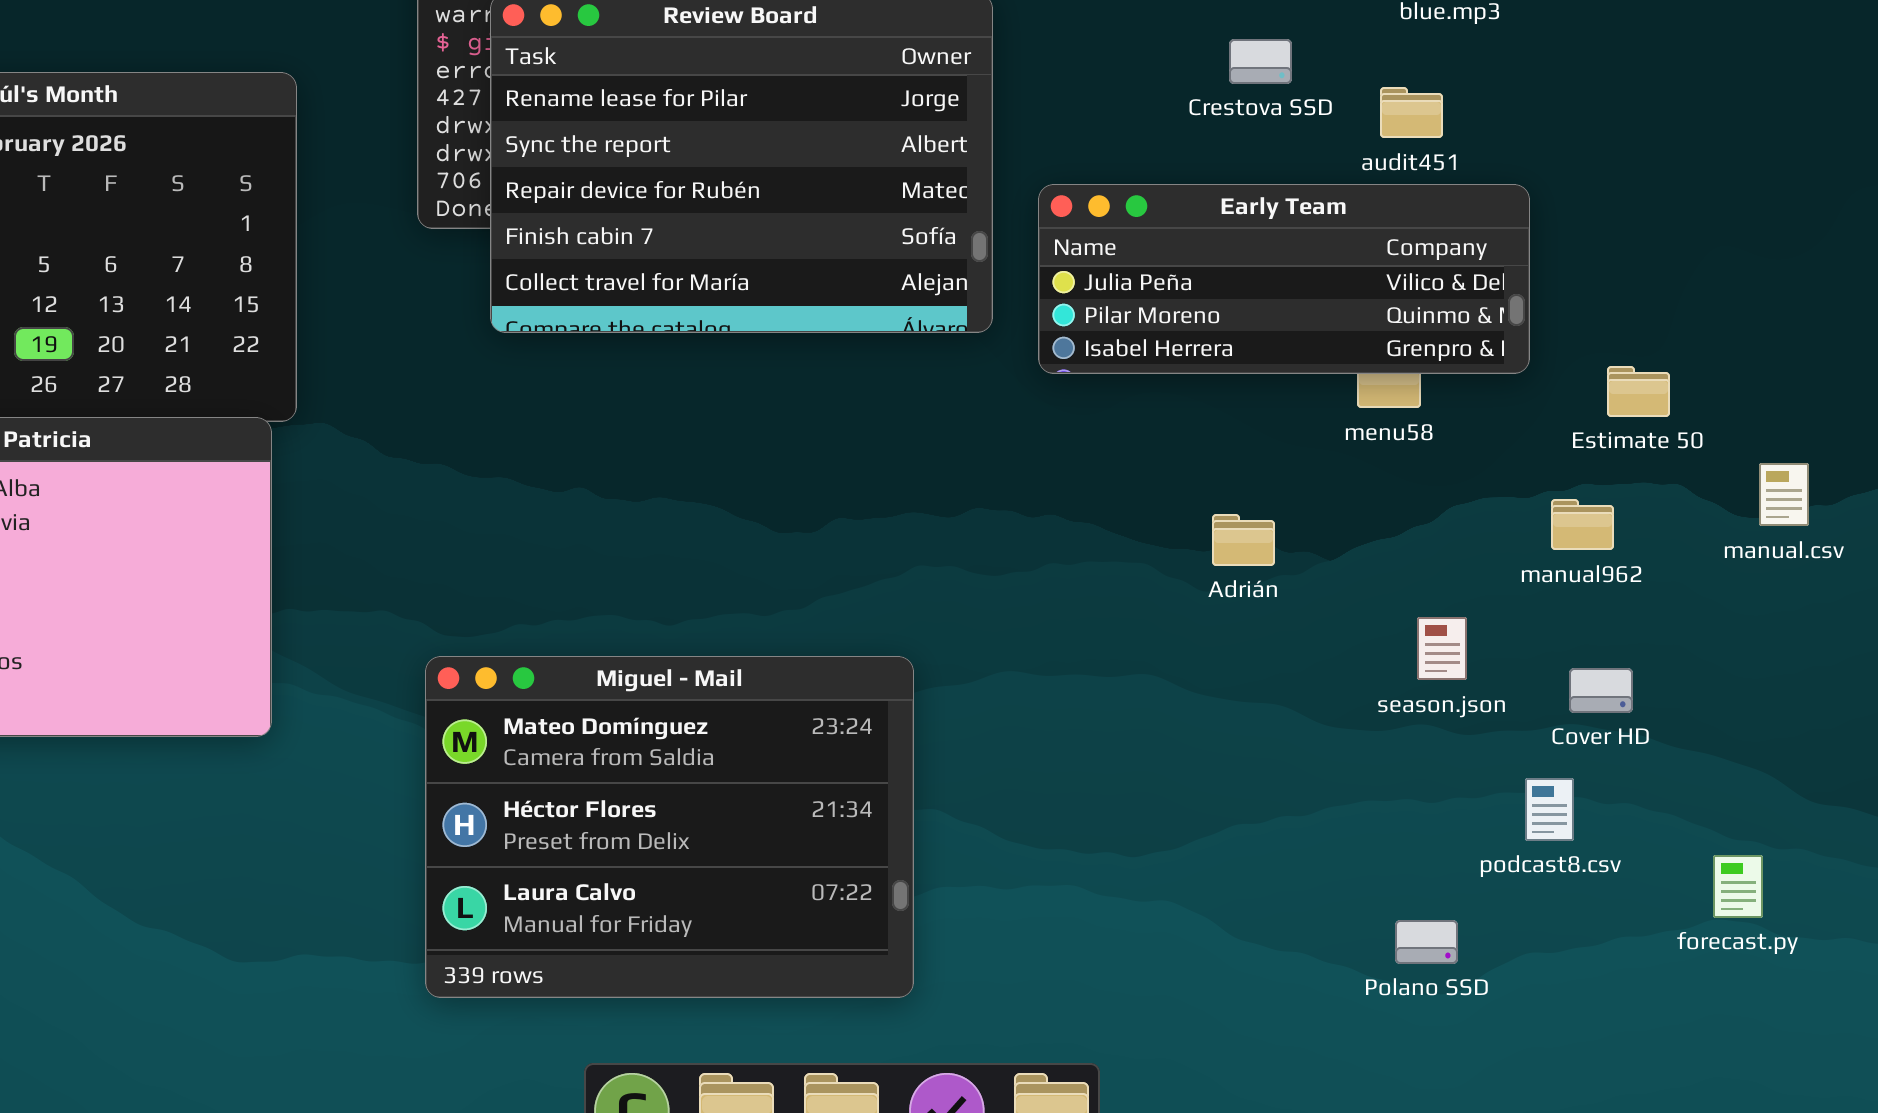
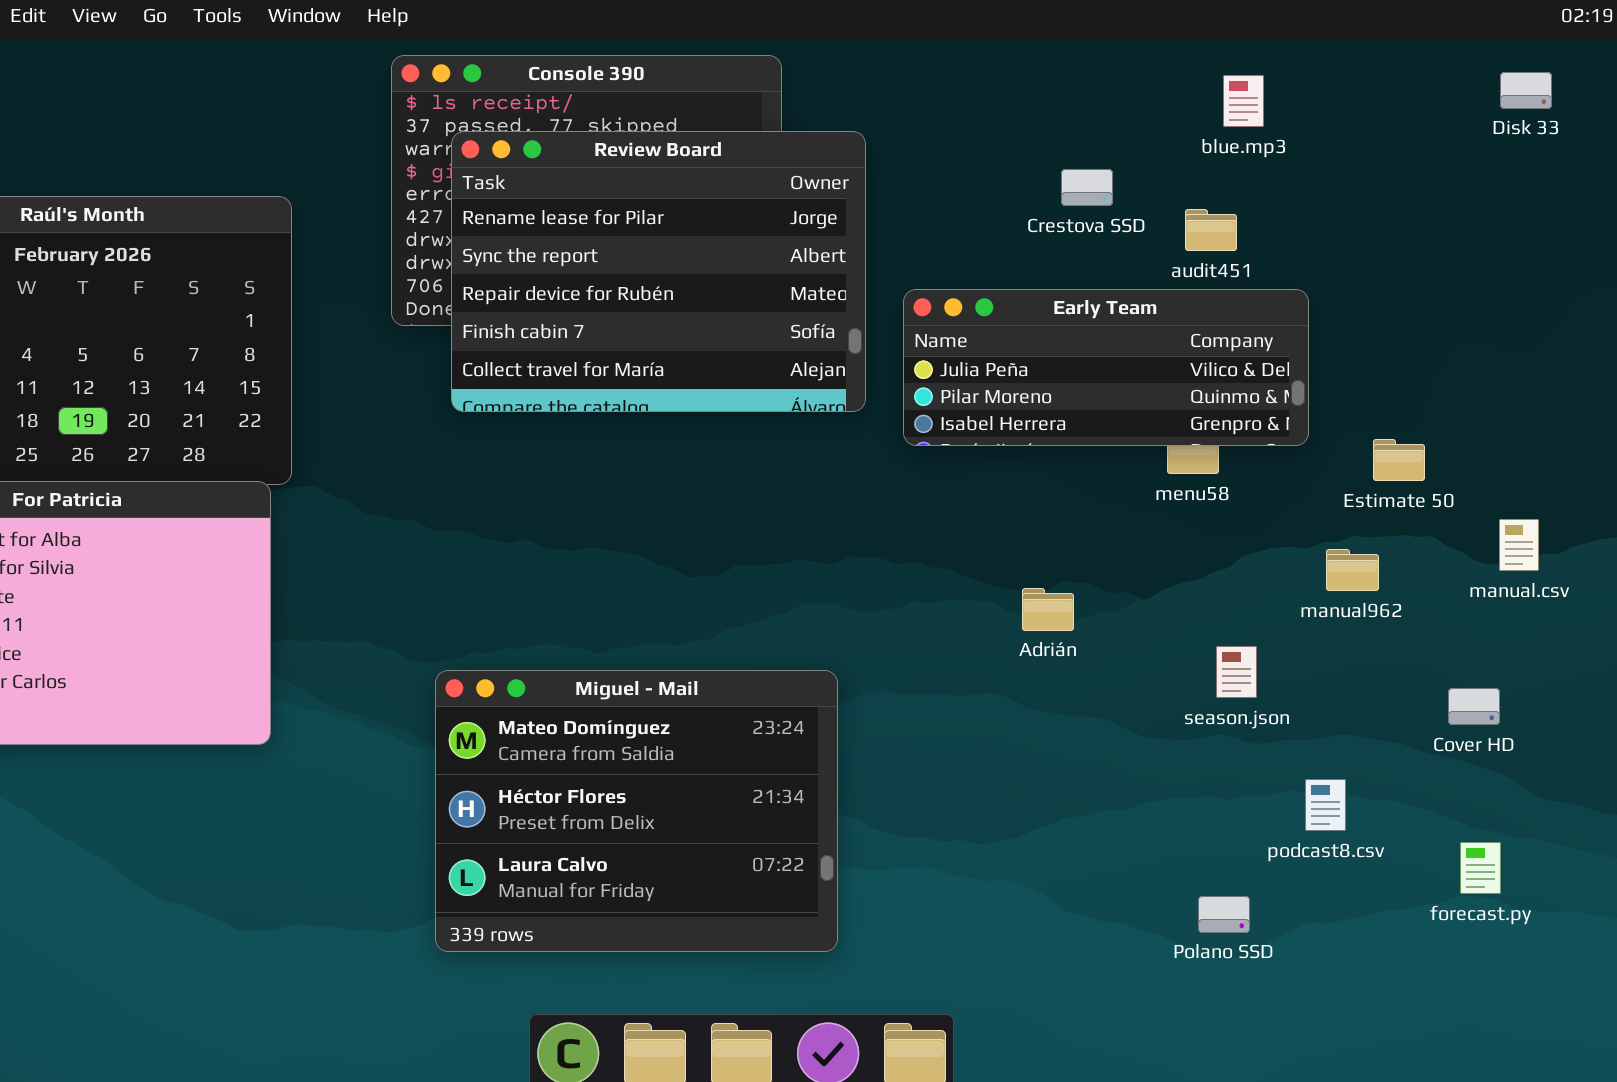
Adrián: [1212,514,1275,566] -> [1022,588,1074,631], moved
Miguel - Mail: [425,656,914,998] -> [435,670,838,952], moved
Cover HD: [1569,668,1633,713] -> [1448,688,1500,725], moved

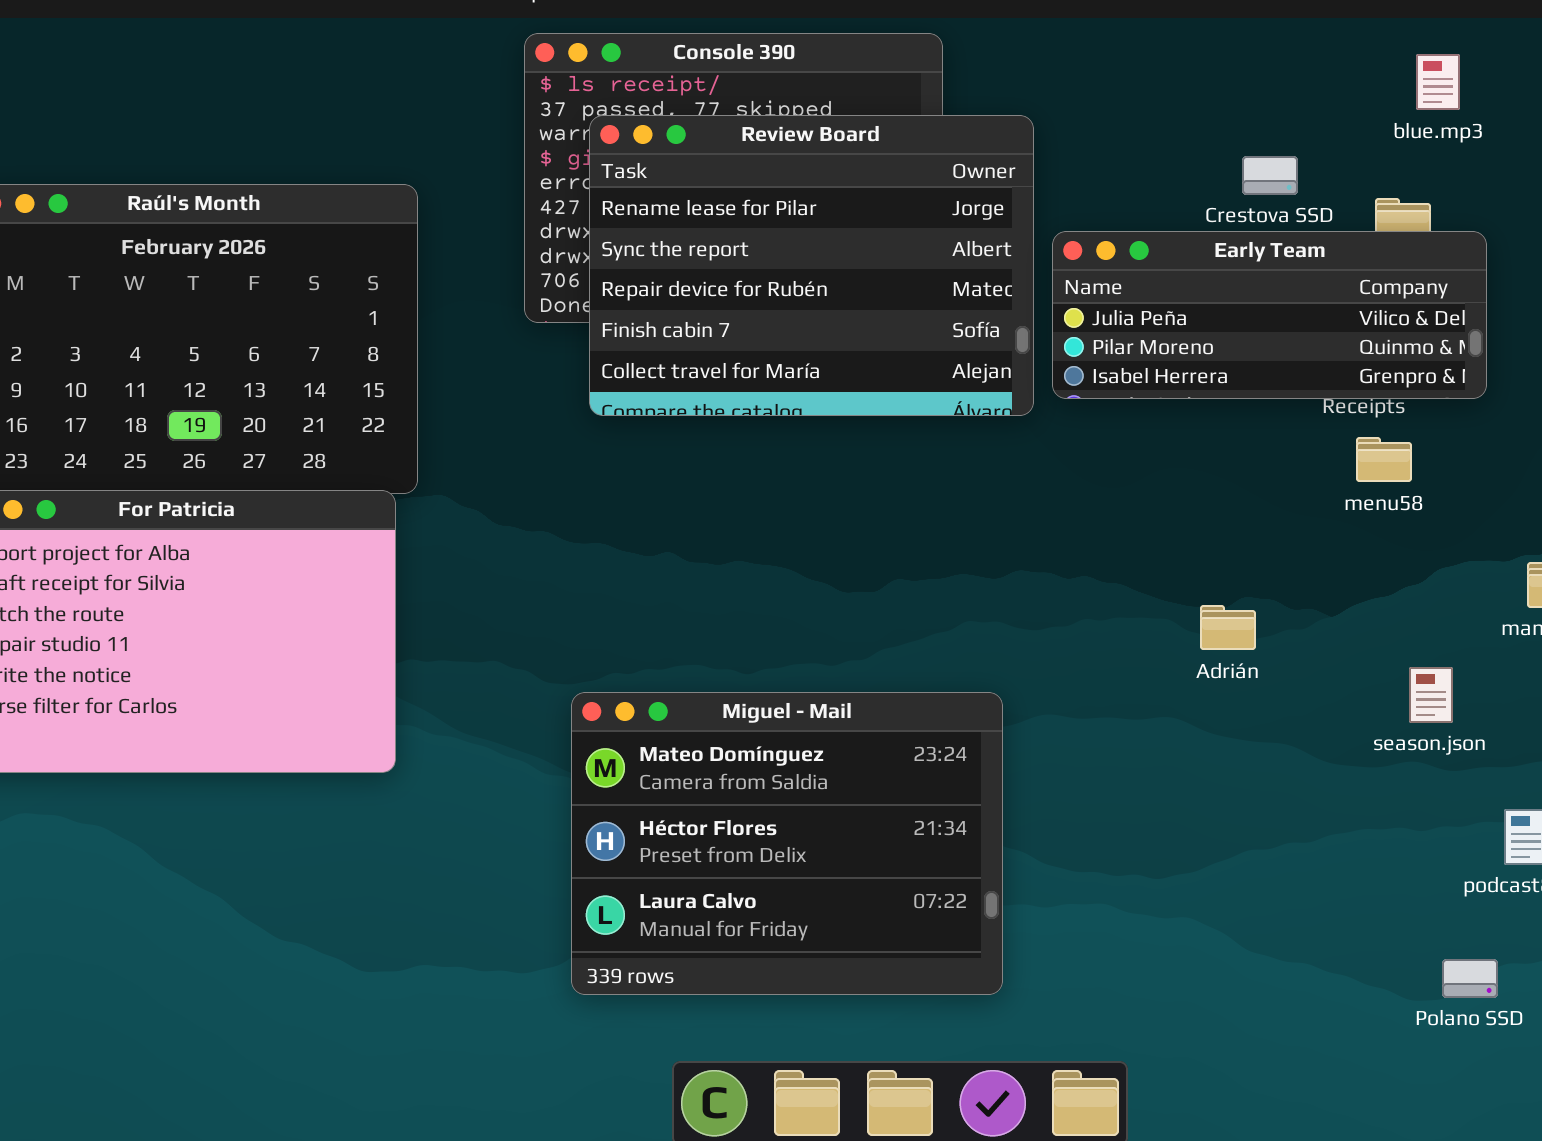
Early Team: [903,289,1309,446] -> [1052,231,1487,399], moved
Polano SSD: [1198,896,1250,933] -> [1442,959,1498,998], moved

